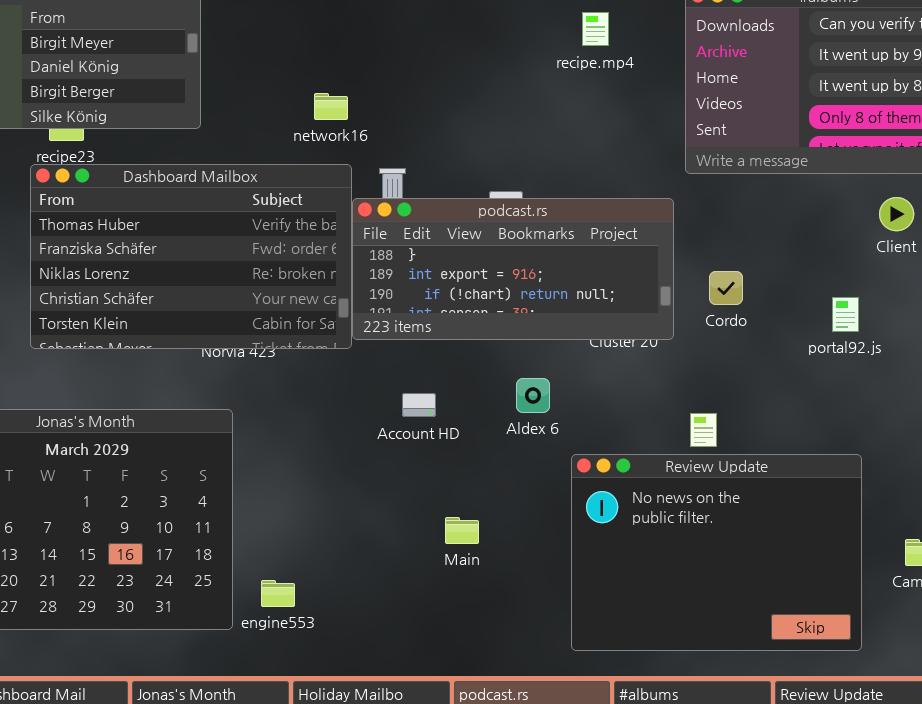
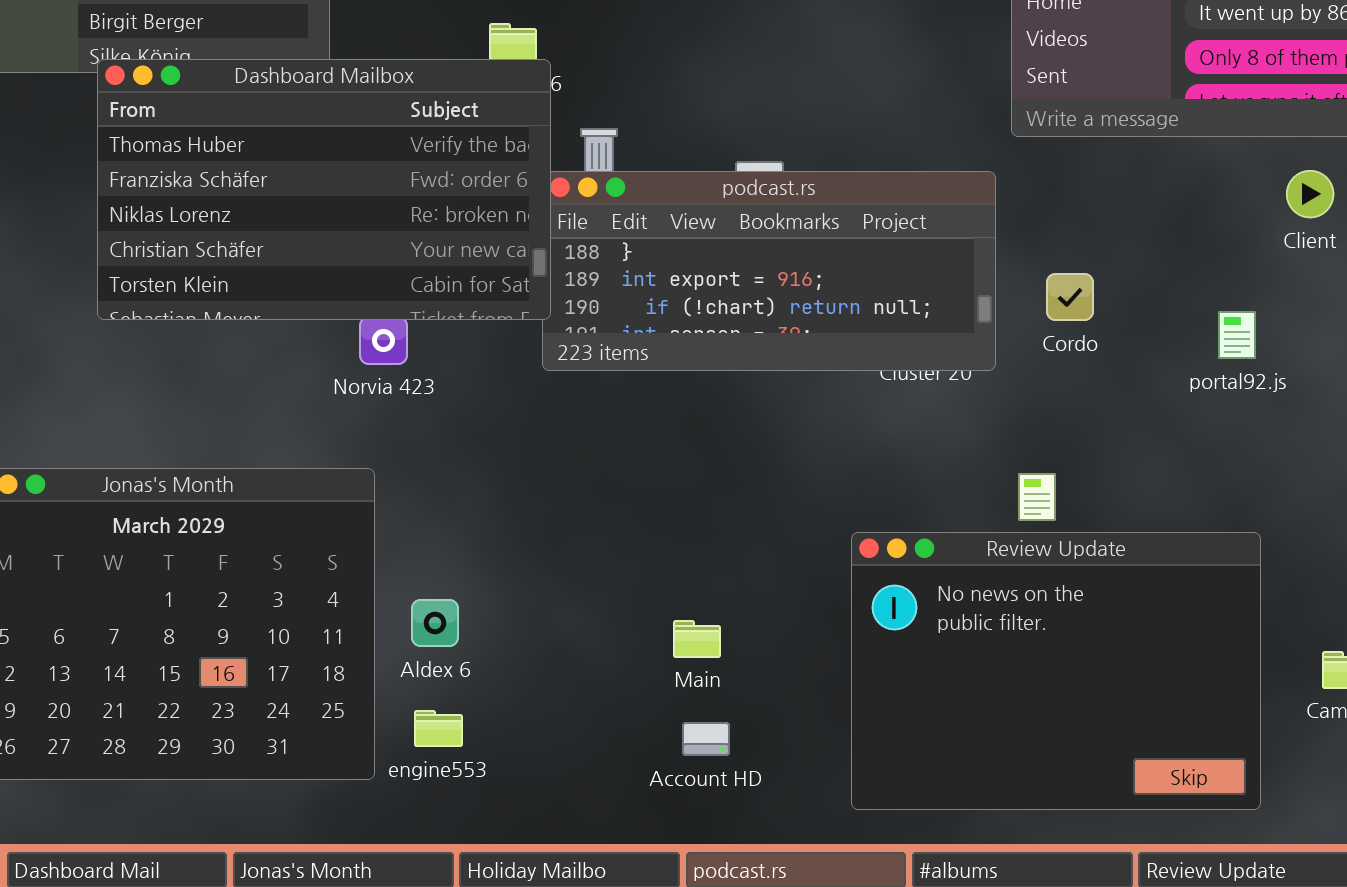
Dashboard Mailbox: [30,164,352,349] -> [97,59,551,320], moved
Aldex 6: [516,378,550,413] -> [411,599,459,647], moved
Account HD: [402,393,436,417] -> [682,722,730,756], moved

